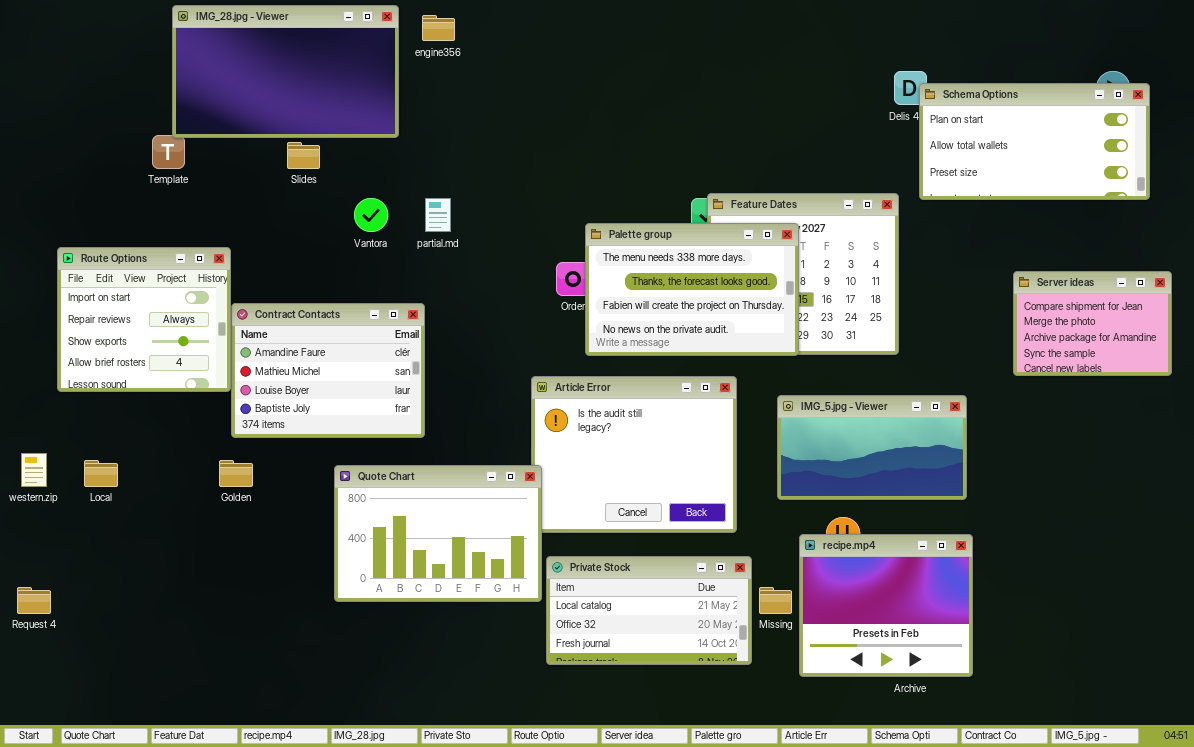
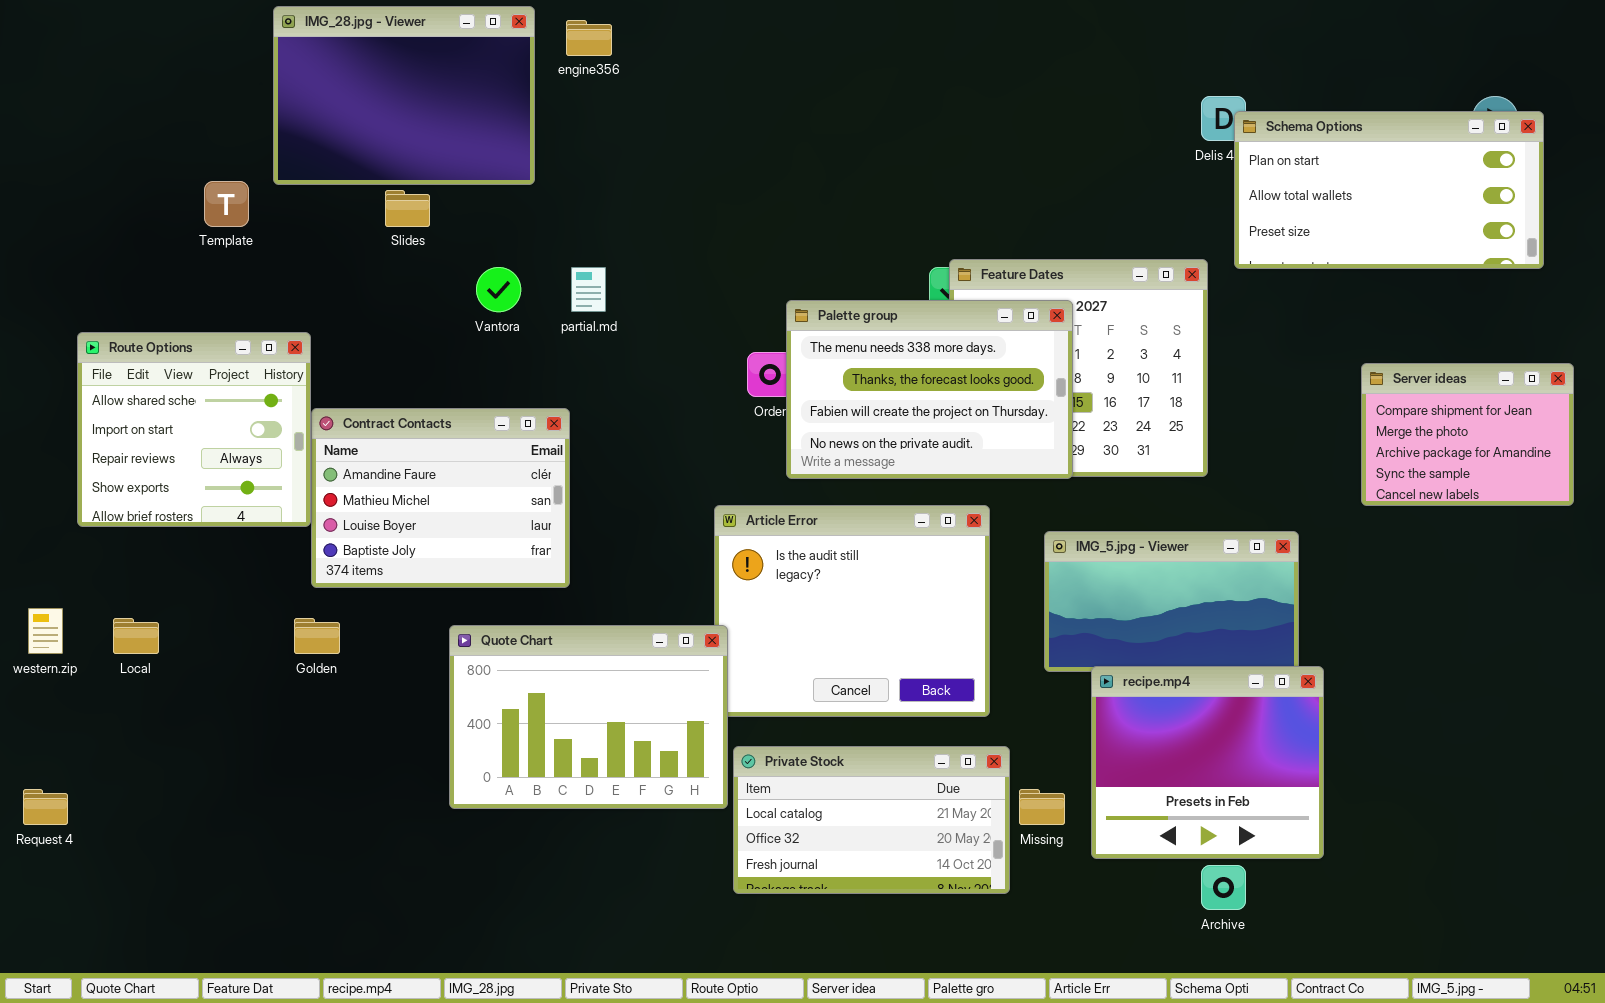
IMG_28.jpg - Viewer: [172,5,399,138] -> [273,6,535,185], resized
Route Options: [57,247,231,392] -> [77,332,311,527], scrolled up 1 row
recipe.mp4: [799,534,973,677] -> [1091,666,1324,859], moved

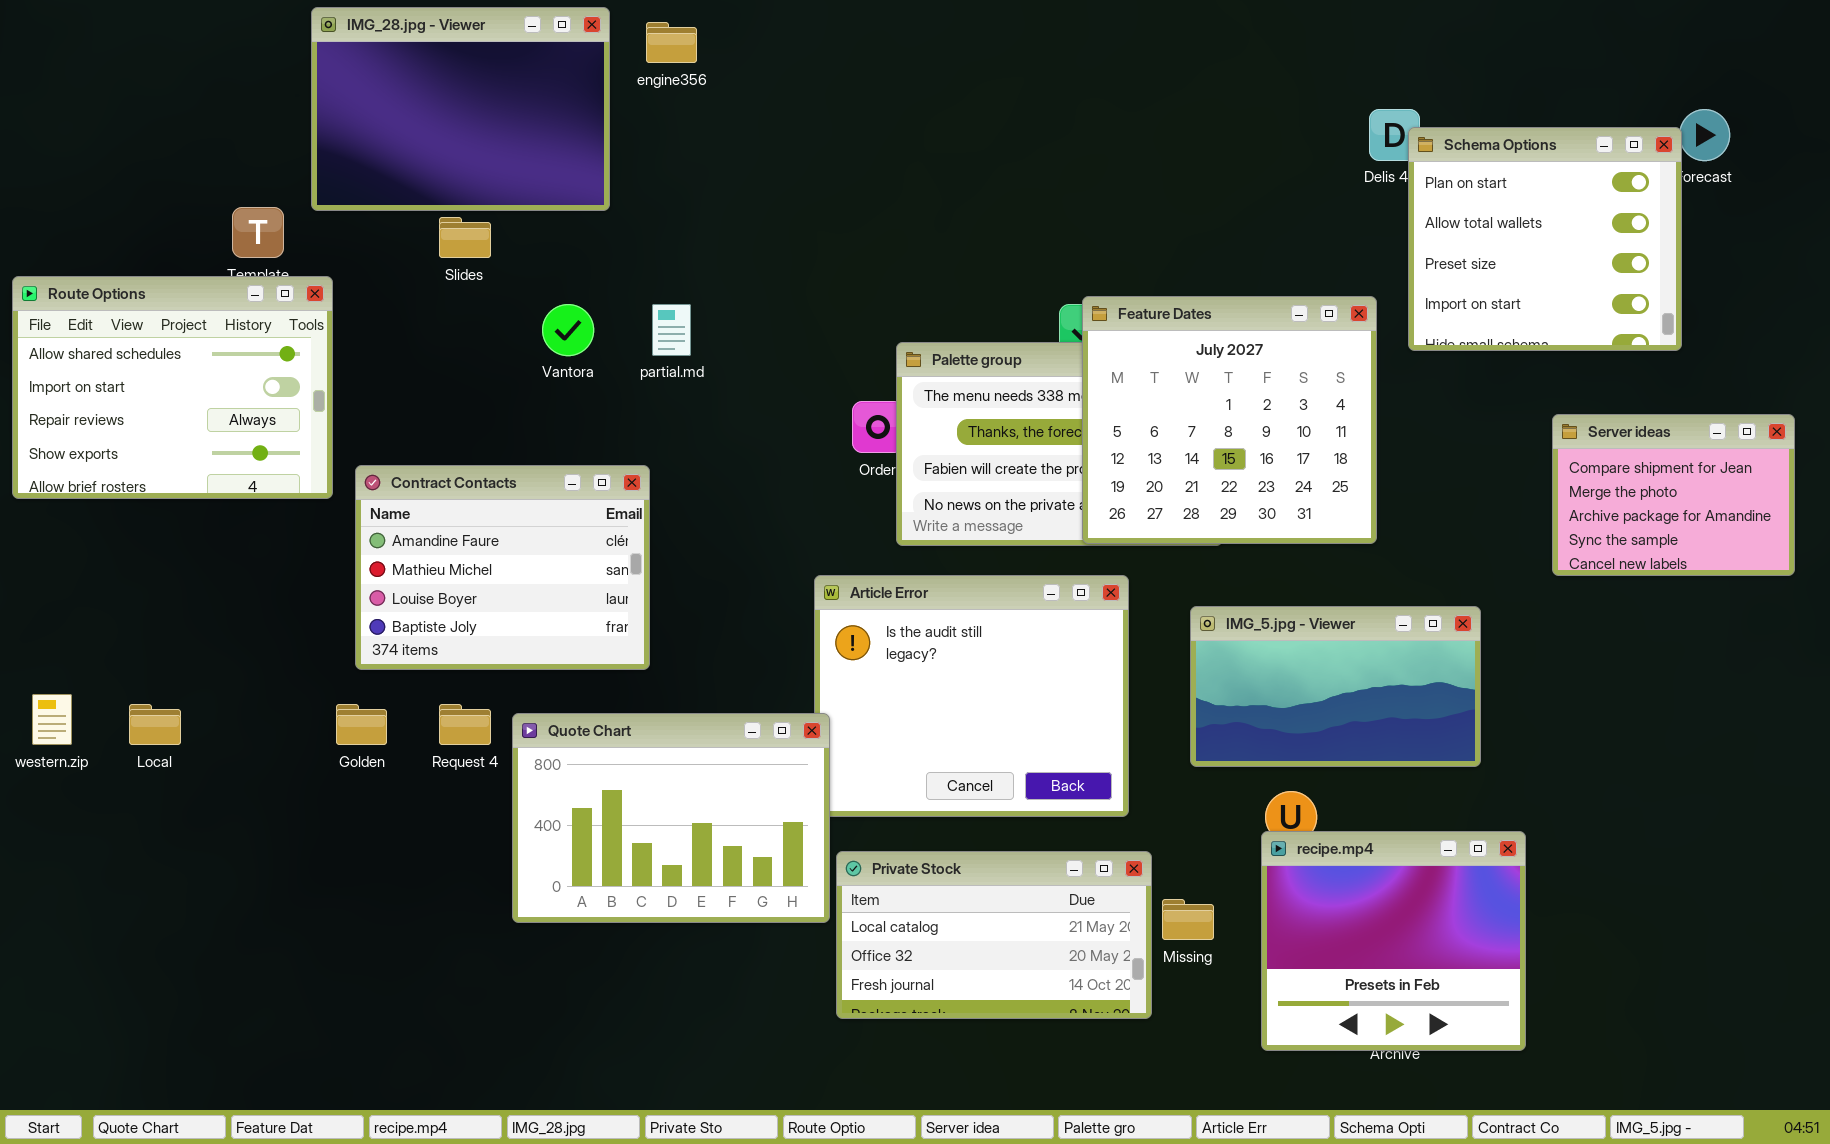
Schema Options: [1234,111,1544,269] -> [1408,127,1682,351], resized
Feature Dates: [949,259,1208,477] -> [1082,296,1377,544], raised
Route Options: [77,332,311,527] -> [12,276,333,499], moved, resized
recipe.mp4: [1091,666,1324,859] -> [1261,831,1526,1051], moved
Request 4: [23,789,68,825] -> [439,704,491,745], moved

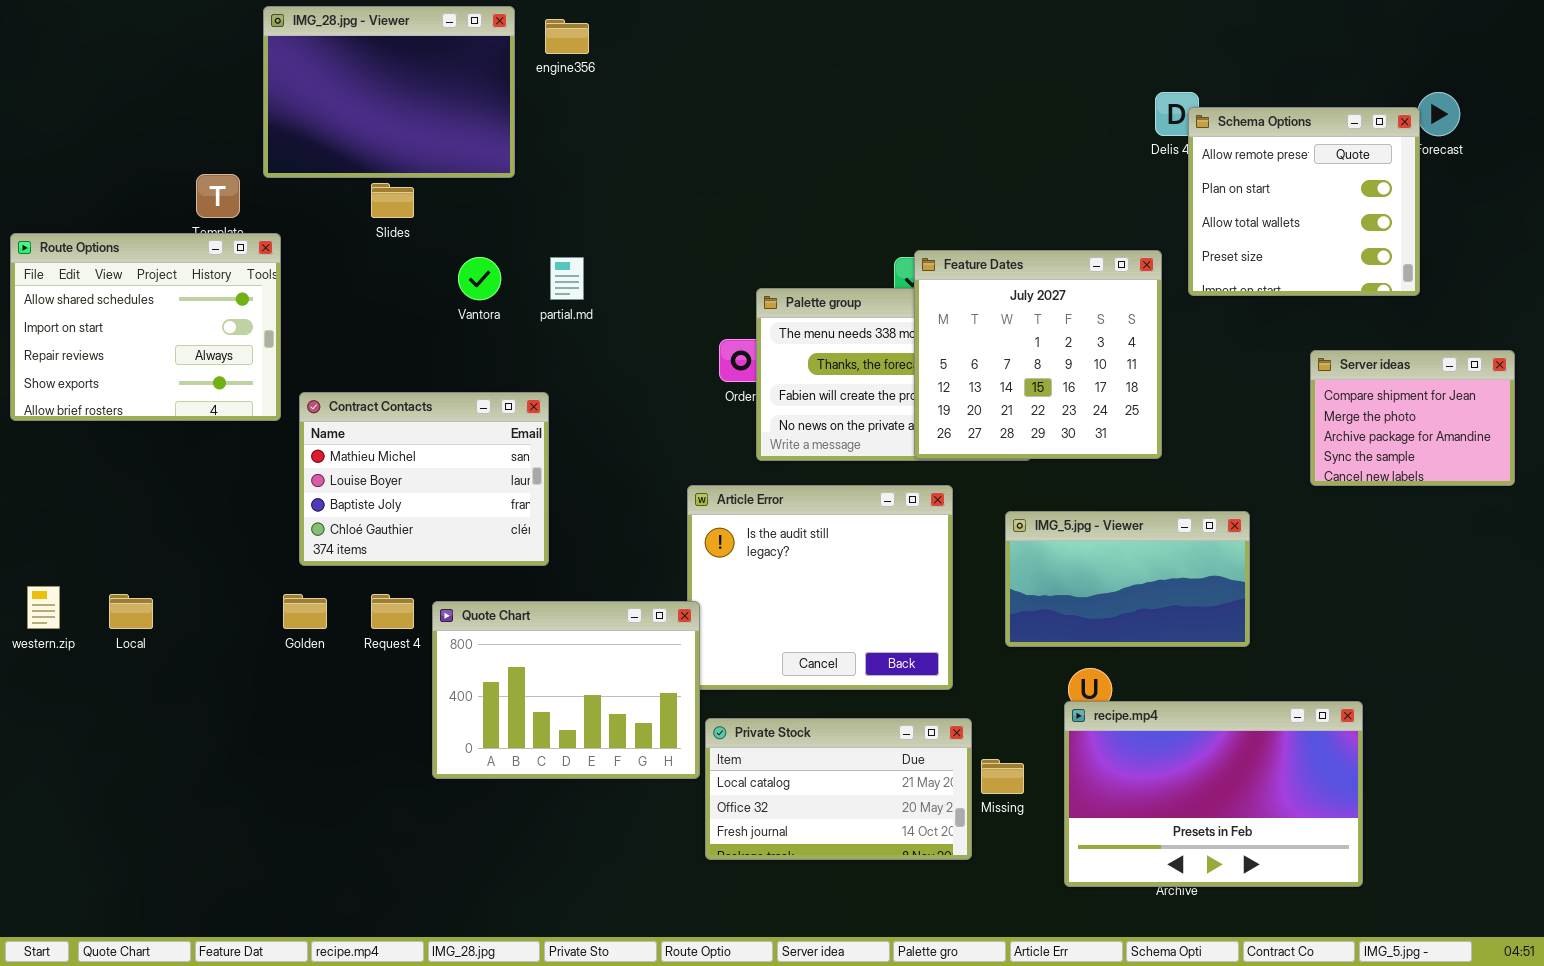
Schema Options: [1408,127,1682,351] -> [1188,107,1420,296], scrolled up 1 row
Contract Contacts: [355,465,650,670] -> [299,392,549,566], scrolled down 1 row
recipe.mp4: [1261,831,1526,1051] -> [1064,701,1363,887], resized

